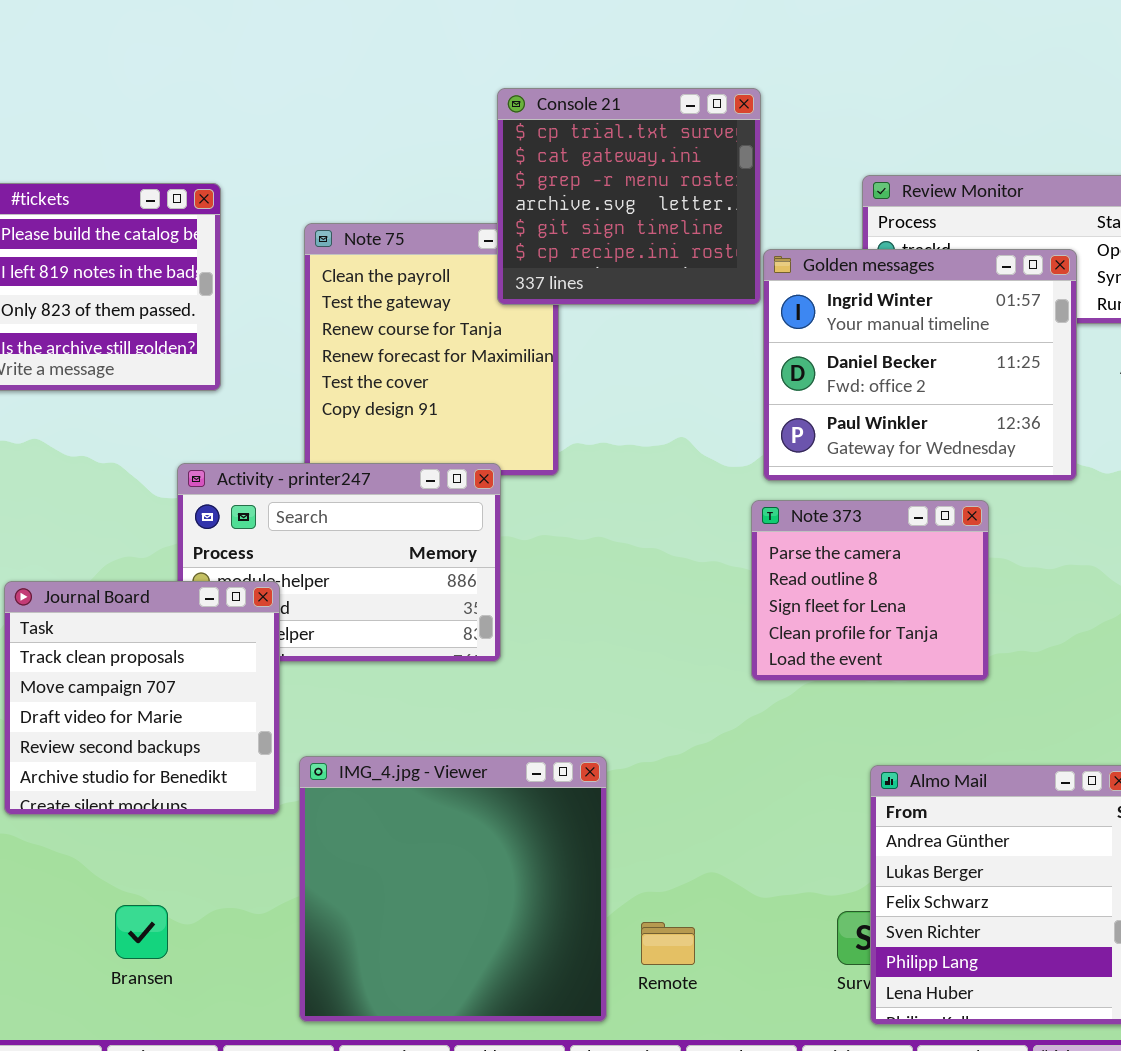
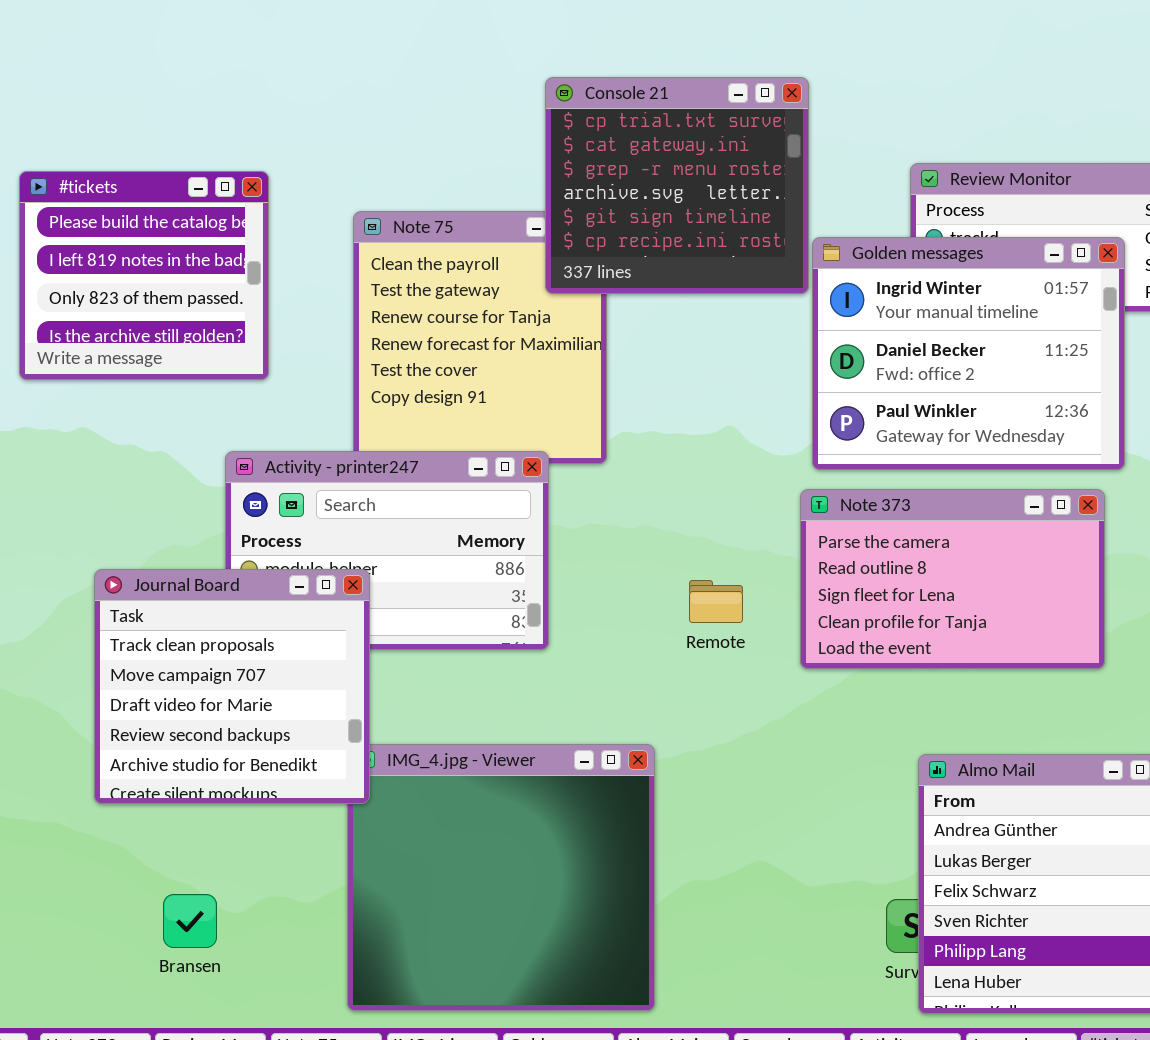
Note 373: [751,500,989,681] -> [800,489,1105,669], resized
Journal Board: [4,581,280,815] -> [94,569,370,804], moved
Remote: [641,922,695,965] -> [689,580,743,623], moved

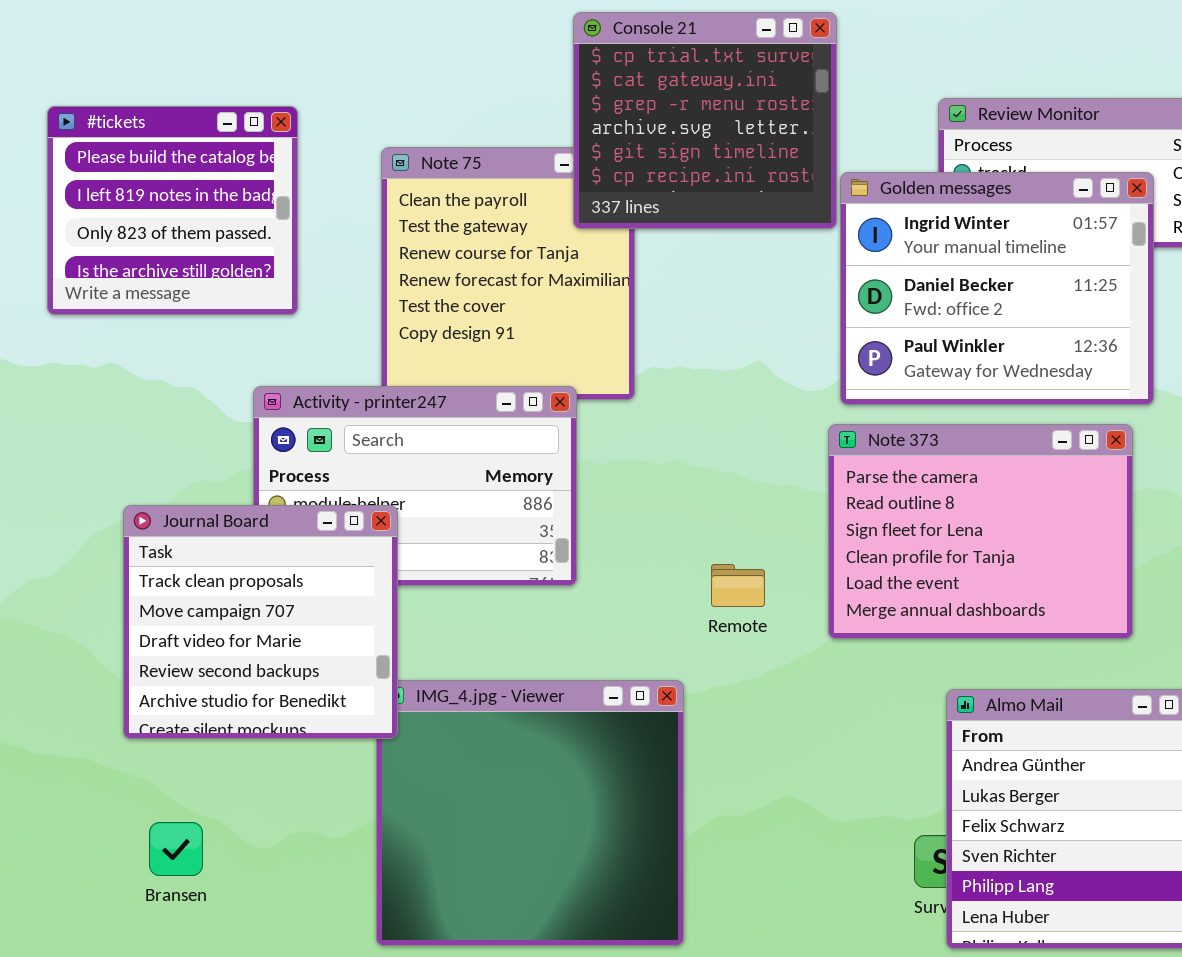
Note 373: [800,489,1105,669] -> [828,424,1133,639], resized
Remote: [689,580,743,623] -> [711,564,765,607], moved
Bransen: [163,894,217,948] -> [149,822,203,876], moved

